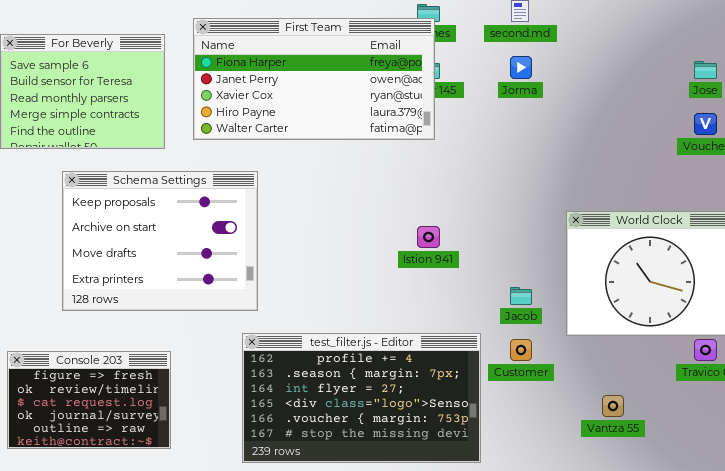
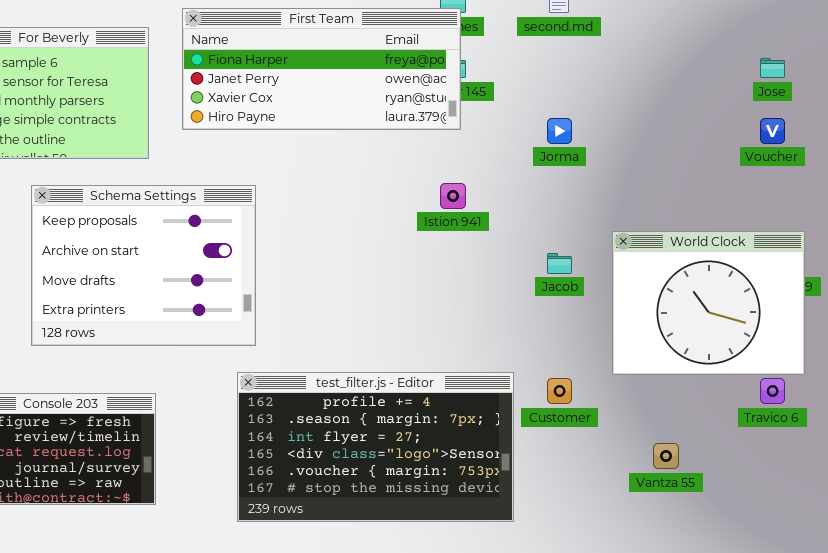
First Team: [193,18,435,140] -> [182,8,461,130], resized
Jorma: [510,56,532,79] -> [547,118,572,144], moved
Istion 941: [417,226,440,248] -> [440,183,466,209], moved
Jacob: [510,287,532,305] -> [547,253,572,274], moved

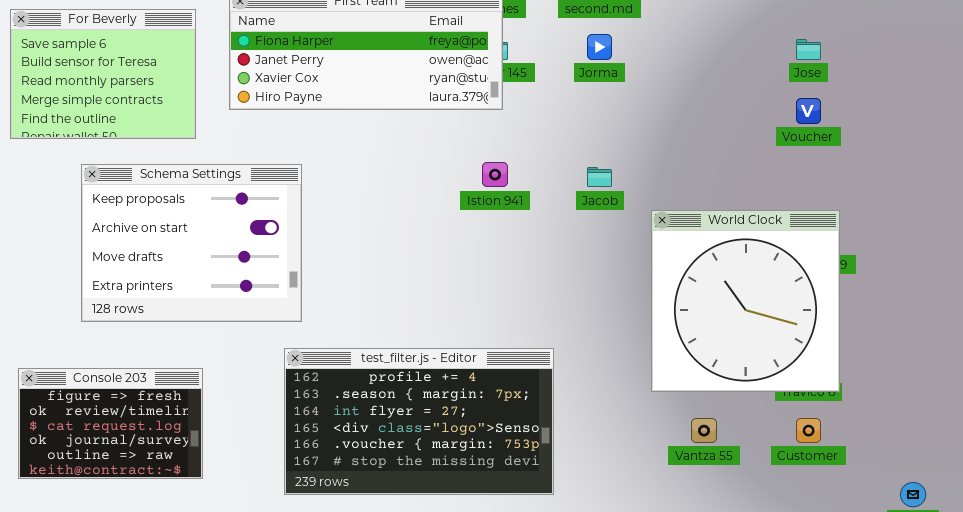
Jorma: [547,118,572,144] -> [587,34,612,60], moved
World Clock: [612,231,805,375] -> [651,210,840,392], resized
Jacob: [547,253,572,274] -> [587,167,612,187], moved
Customer: [547,378,572,404] -> [796,418,821,443], moved

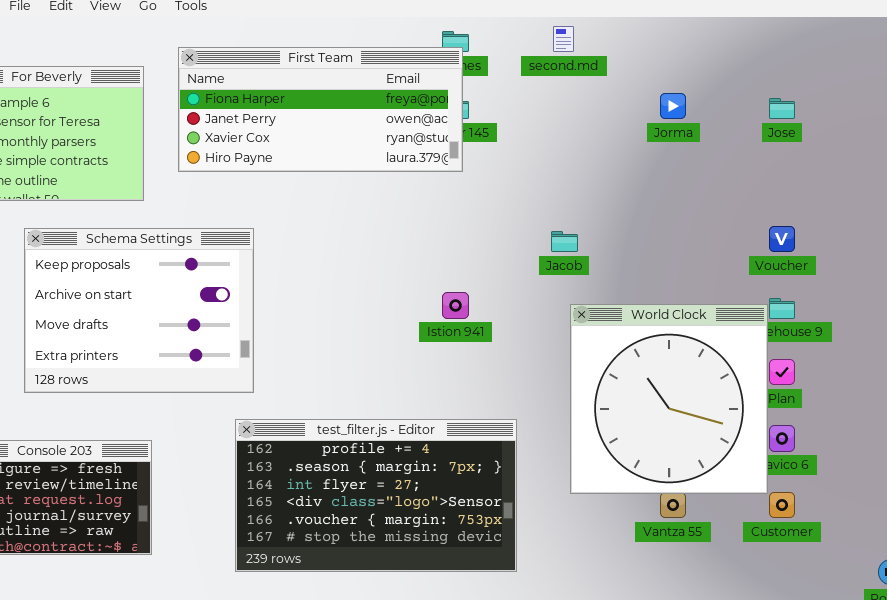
Jorma: [587,34,612,60] -> [660,93,686,119], moved
Voucher: [796,98,821,124] -> [769,226,795,252], moved
Istion 941: [482,162,508,187] -> [442,292,469,319], moved
World Clock: [651,210,840,392] -> [570,304,768,494], moved

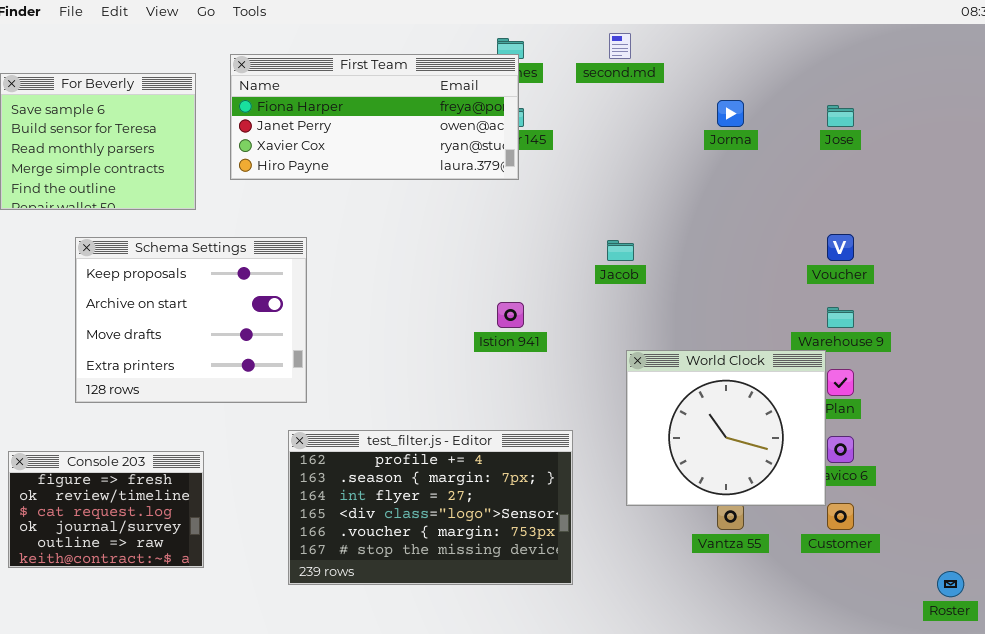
World Clock: [570,304,768,494] -> [626,350,826,506], resized

